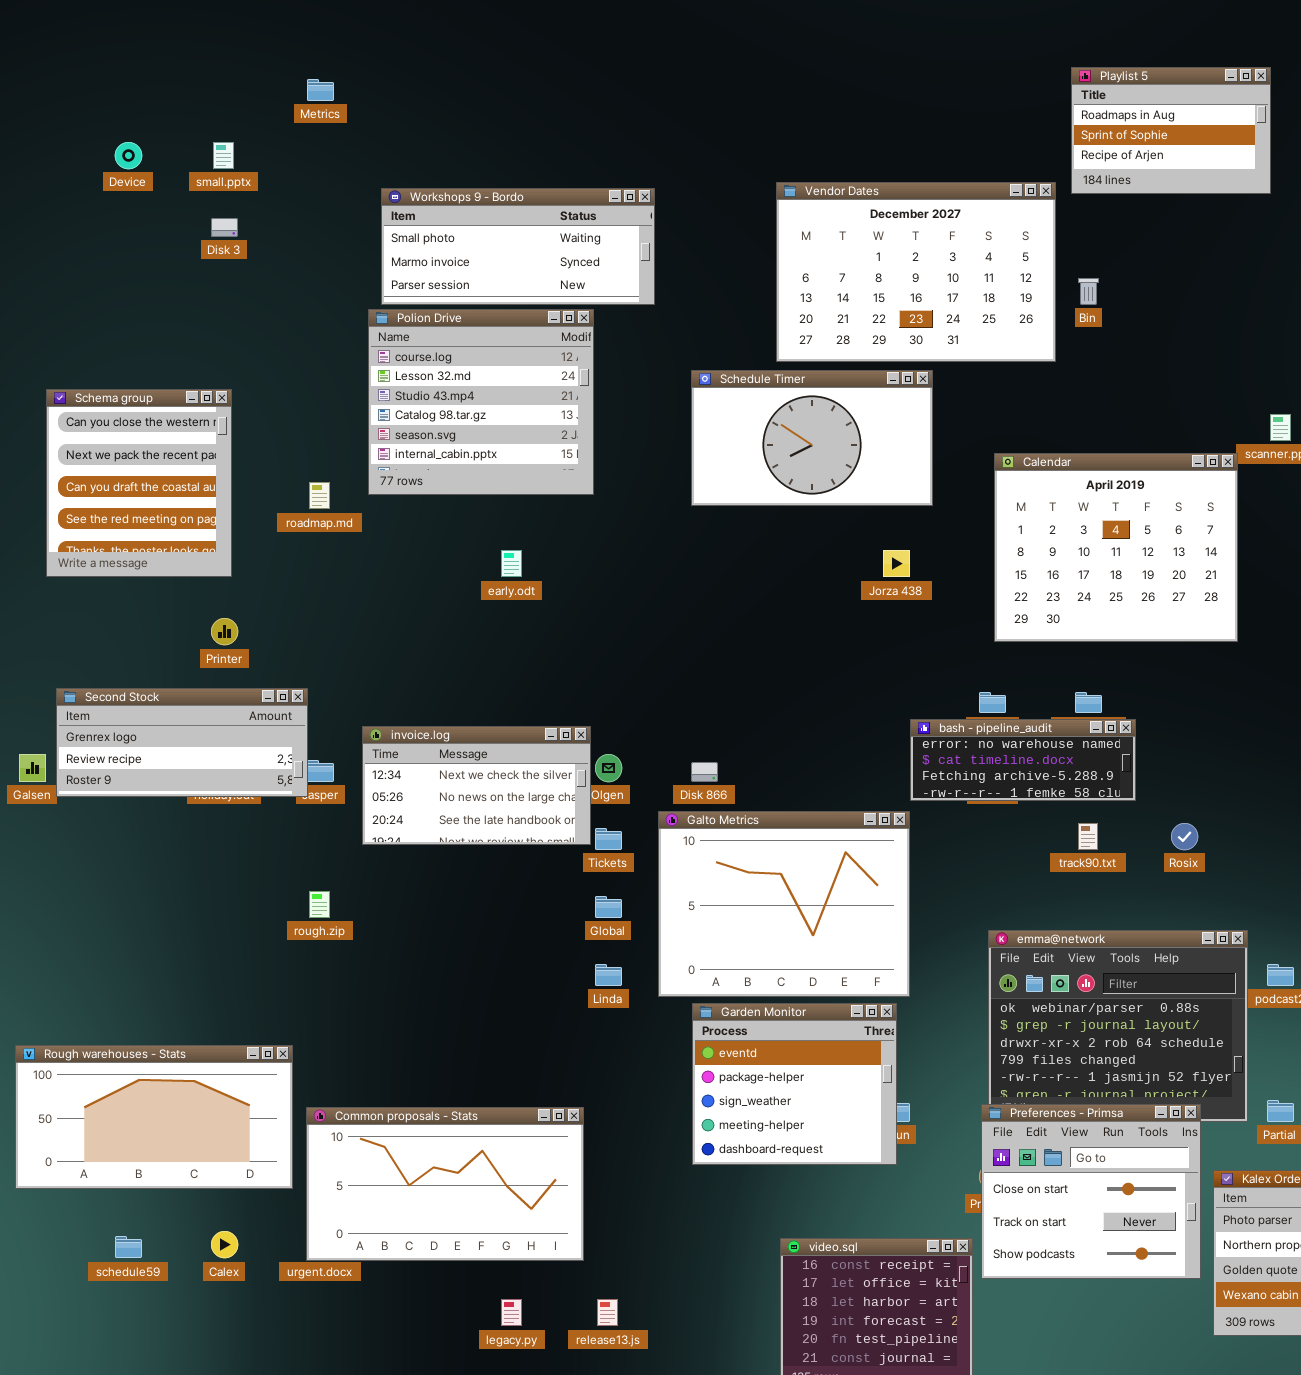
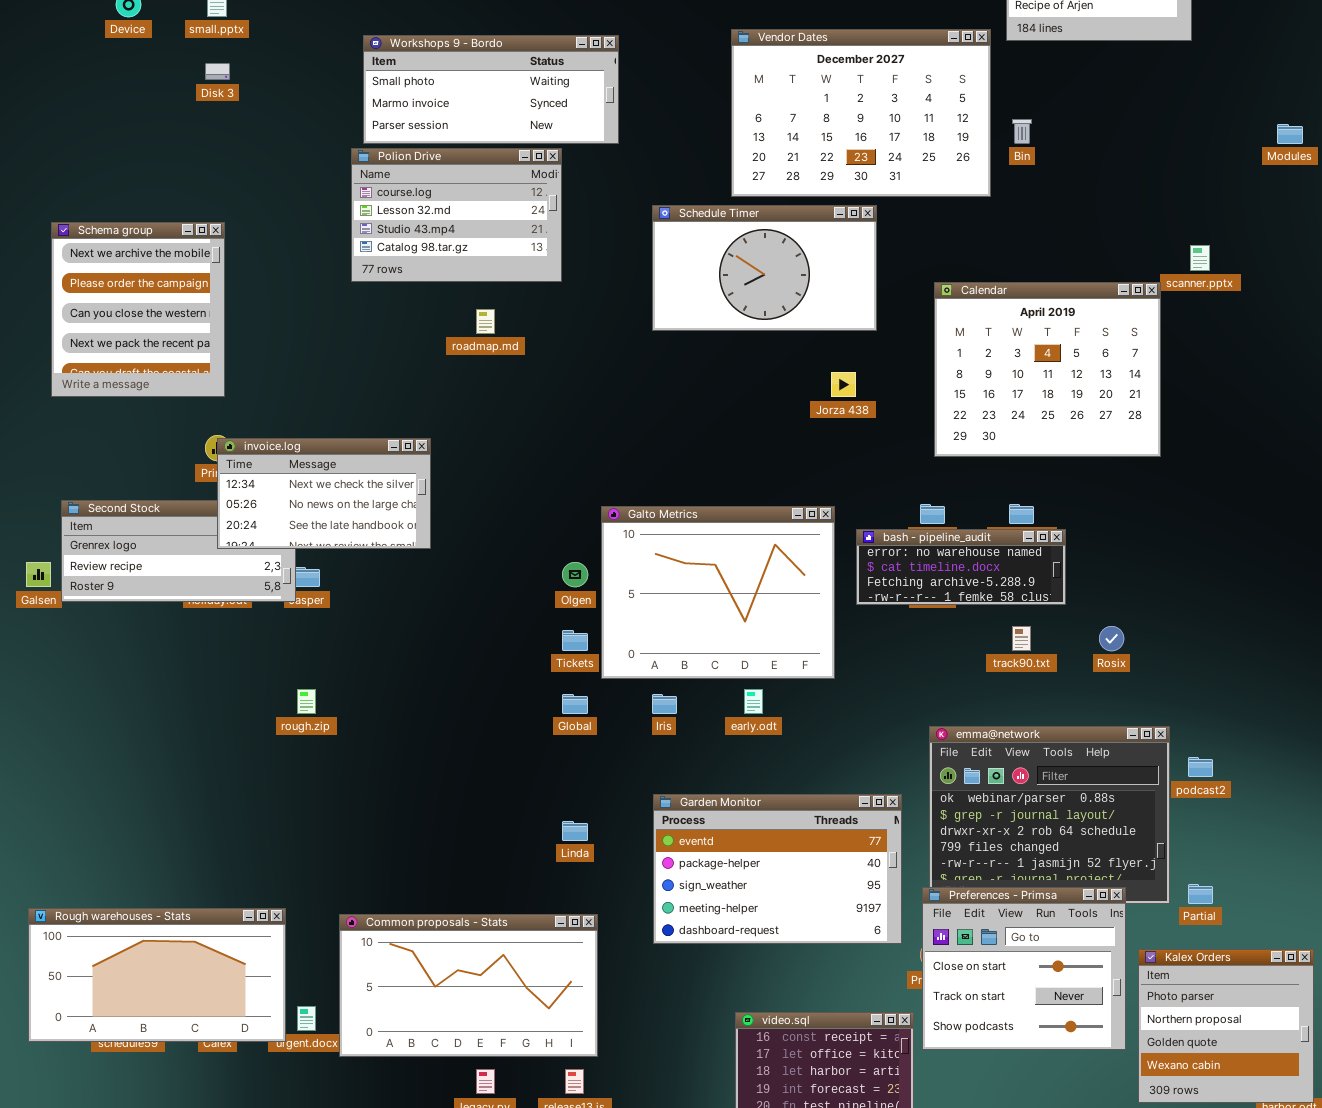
Polion Drive: [368,309,594,495] -> [351,148,562,282], resized
Schema group: [46,389,232,577] -> [51,222,225,397], scrolled up 2 rows
roadmap.md: [309,482,330,509] -> [476,309,495,334], moved
early.odt: [501,550,522,577] -> [744,689,763,714], moved
invoice.log: [362,726,591,845] -> [217,438,431,549], moved
Galto Metrics: [658,811,910,997] -> [601,506,835,679], moved
Linda: [595,964,622,986] -> [562,821,588,841], moved
Garden Monitor: [692,1003,897,1165] -> [653,794,902,944], resized
Rough warehouses - Stats: [15,1045,293,1189] -> [28,908,286,1042], moved
Common proposals - Stats: [306,1107,584,1261] -> [339,914,598,1057], moved

